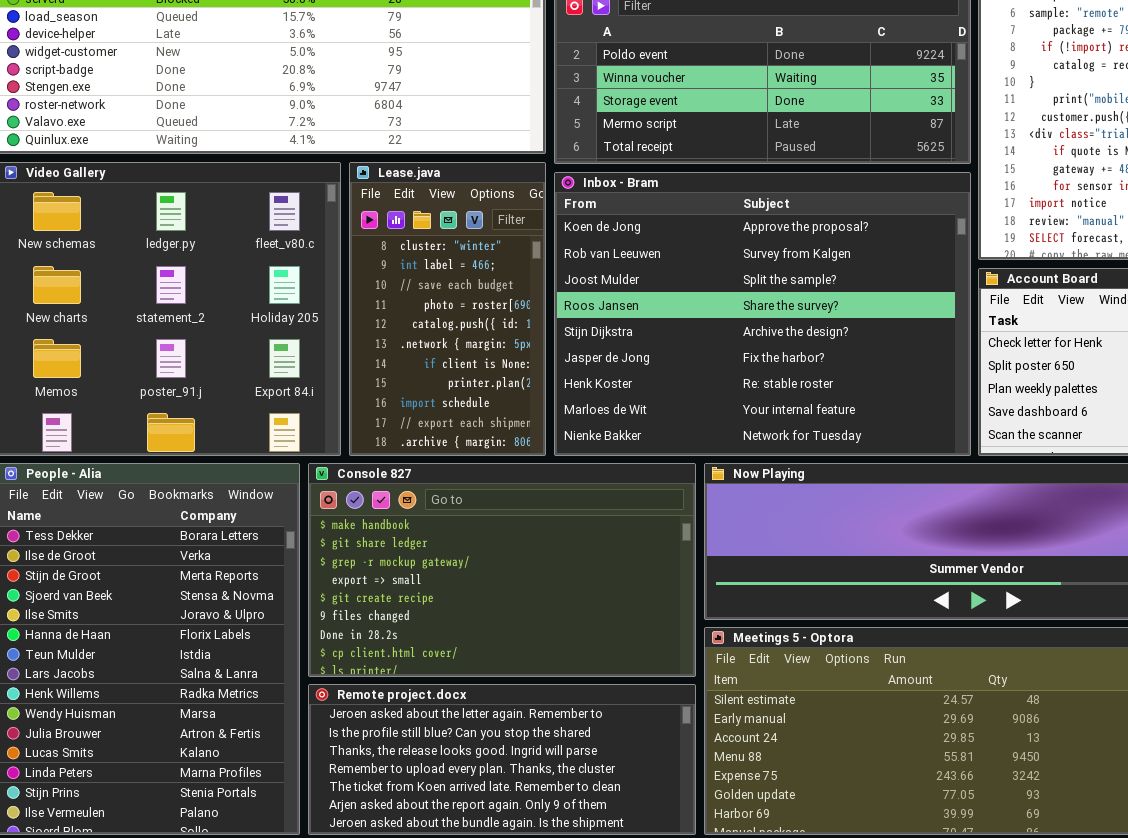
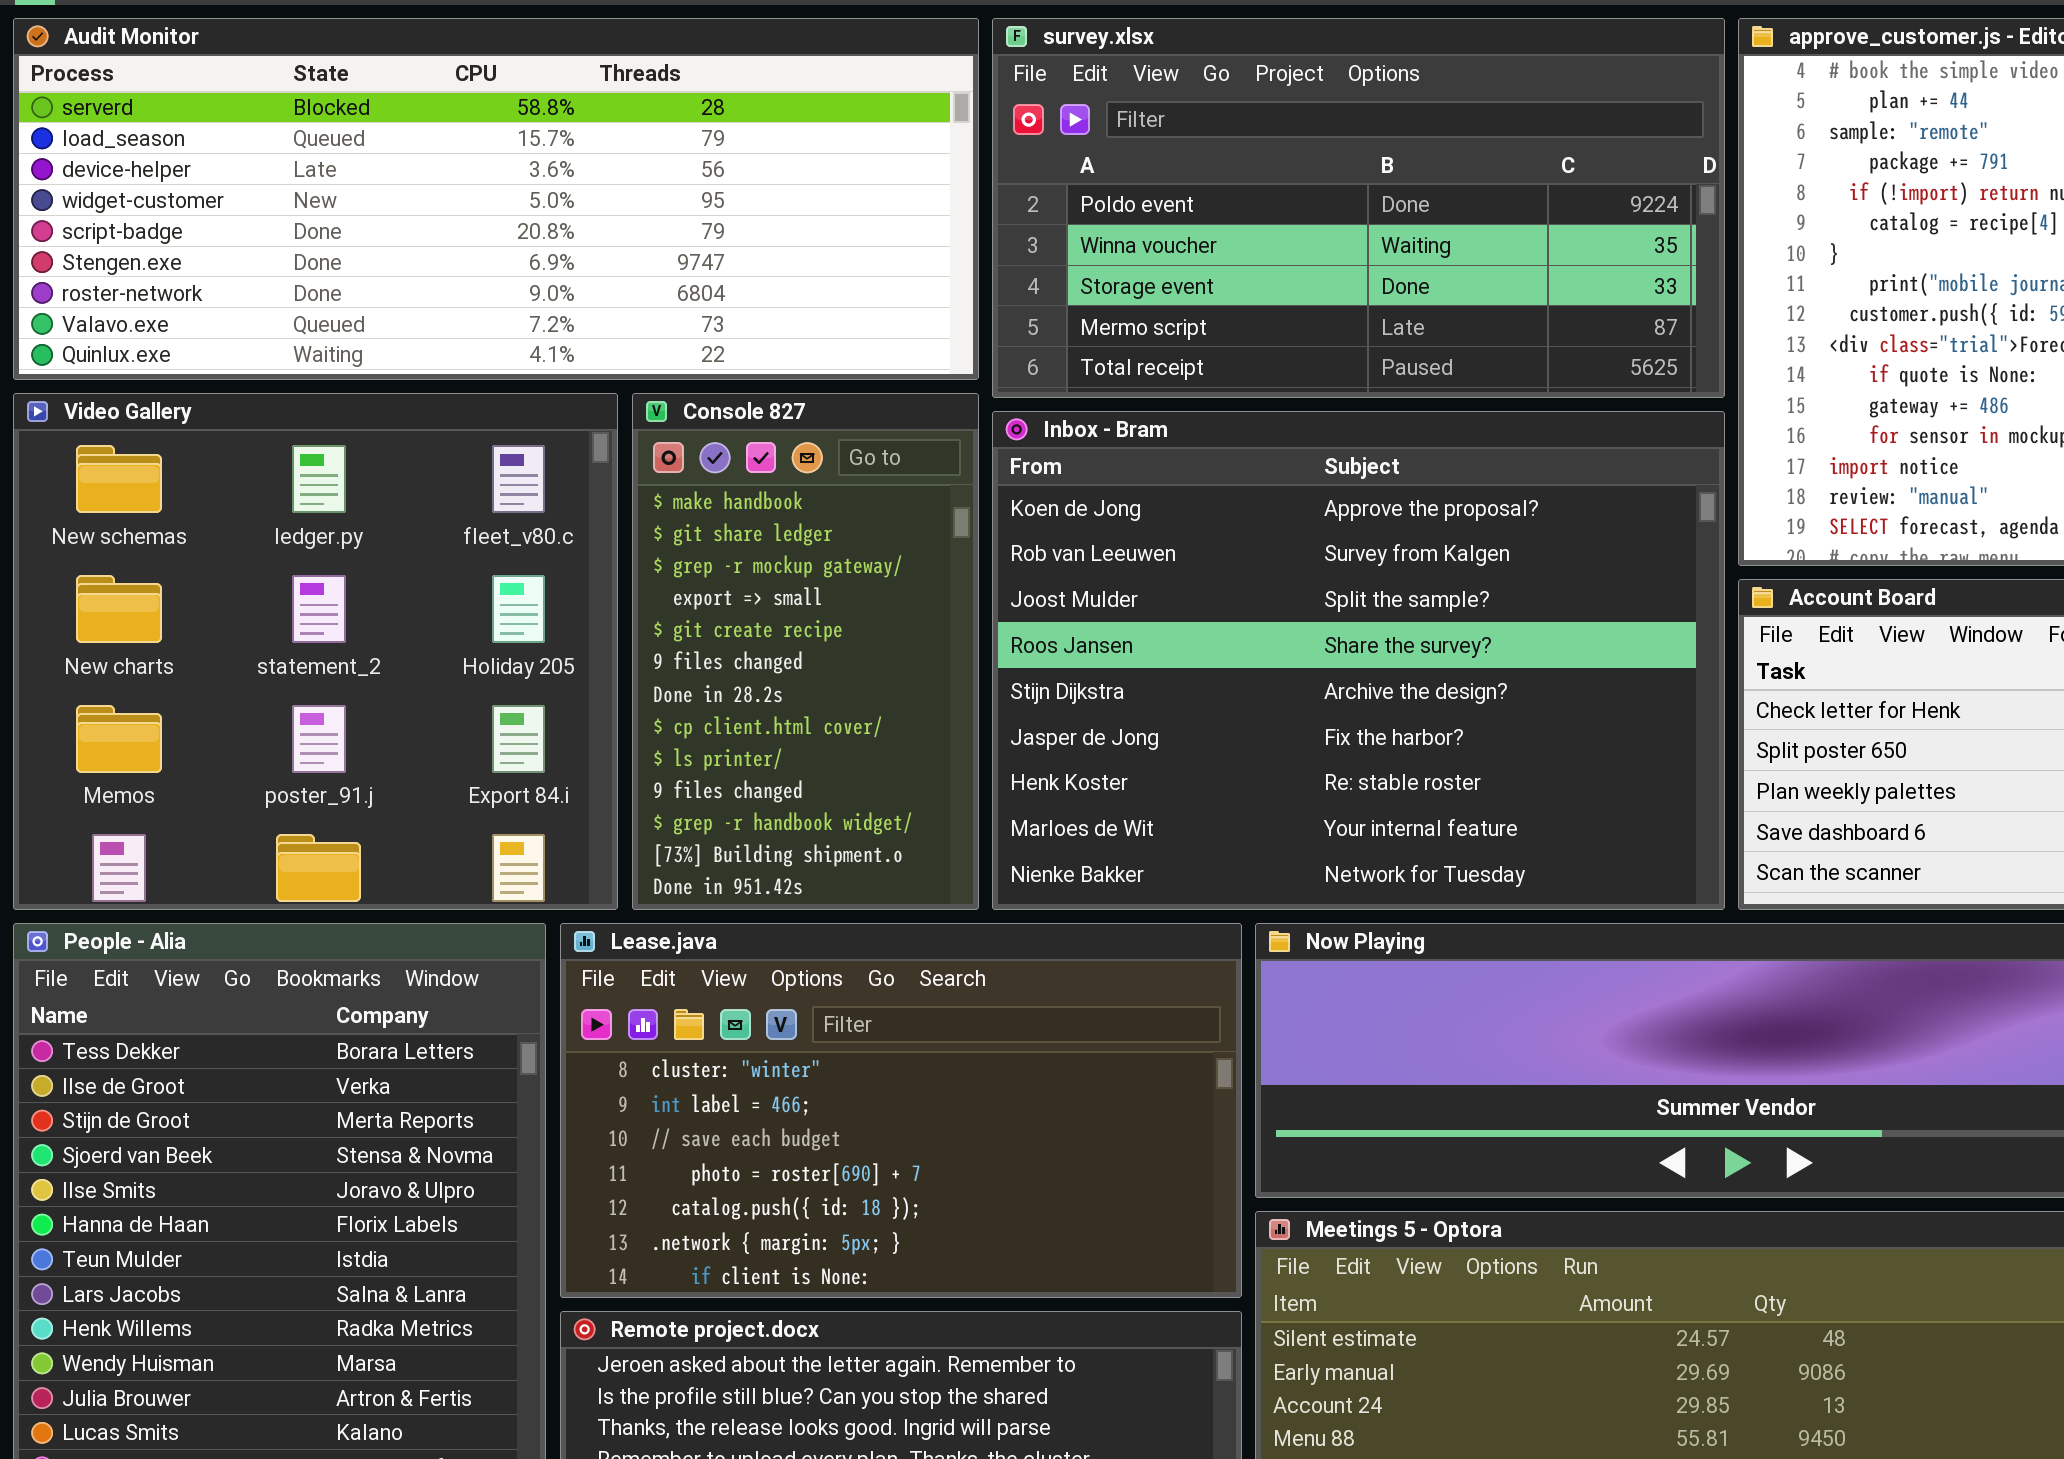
Lease.java: [349,162,546,456] -> [560,923,1242,1298], moved, resized
Console 827: [308,463,696,677] -> [632,393,979,910], moved, resized

